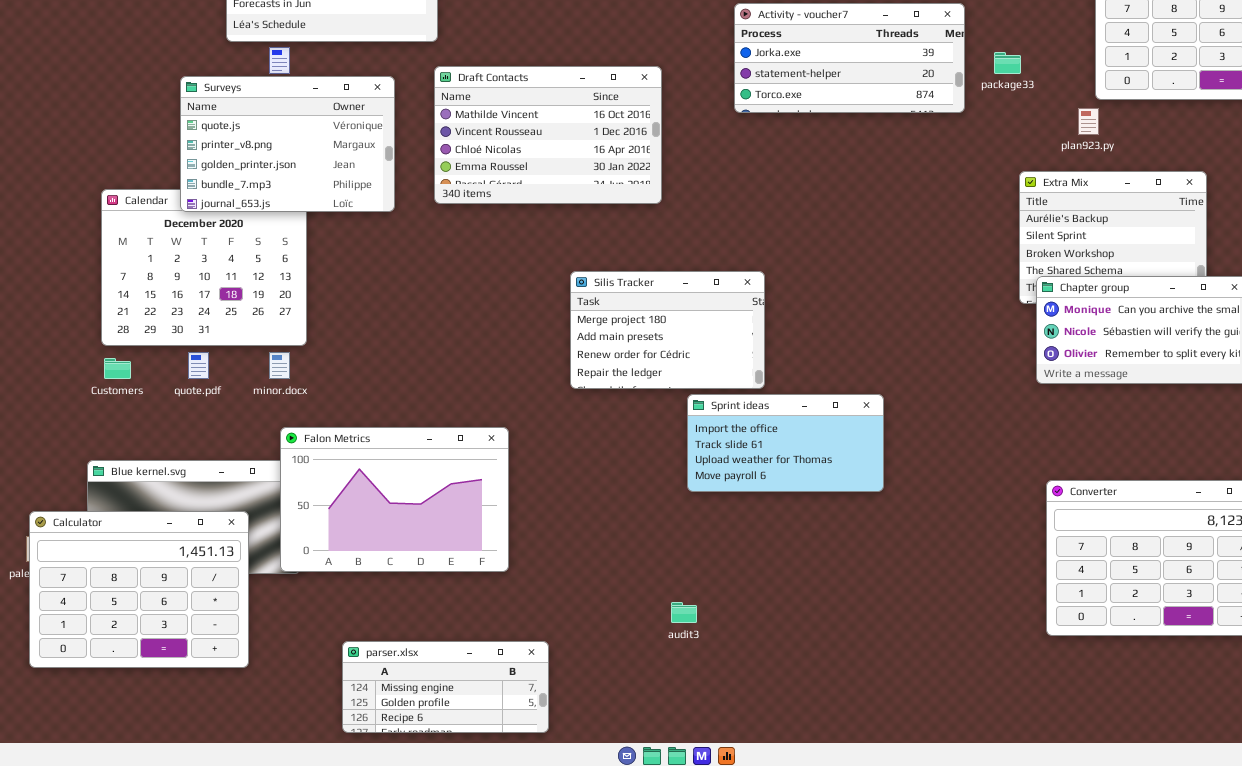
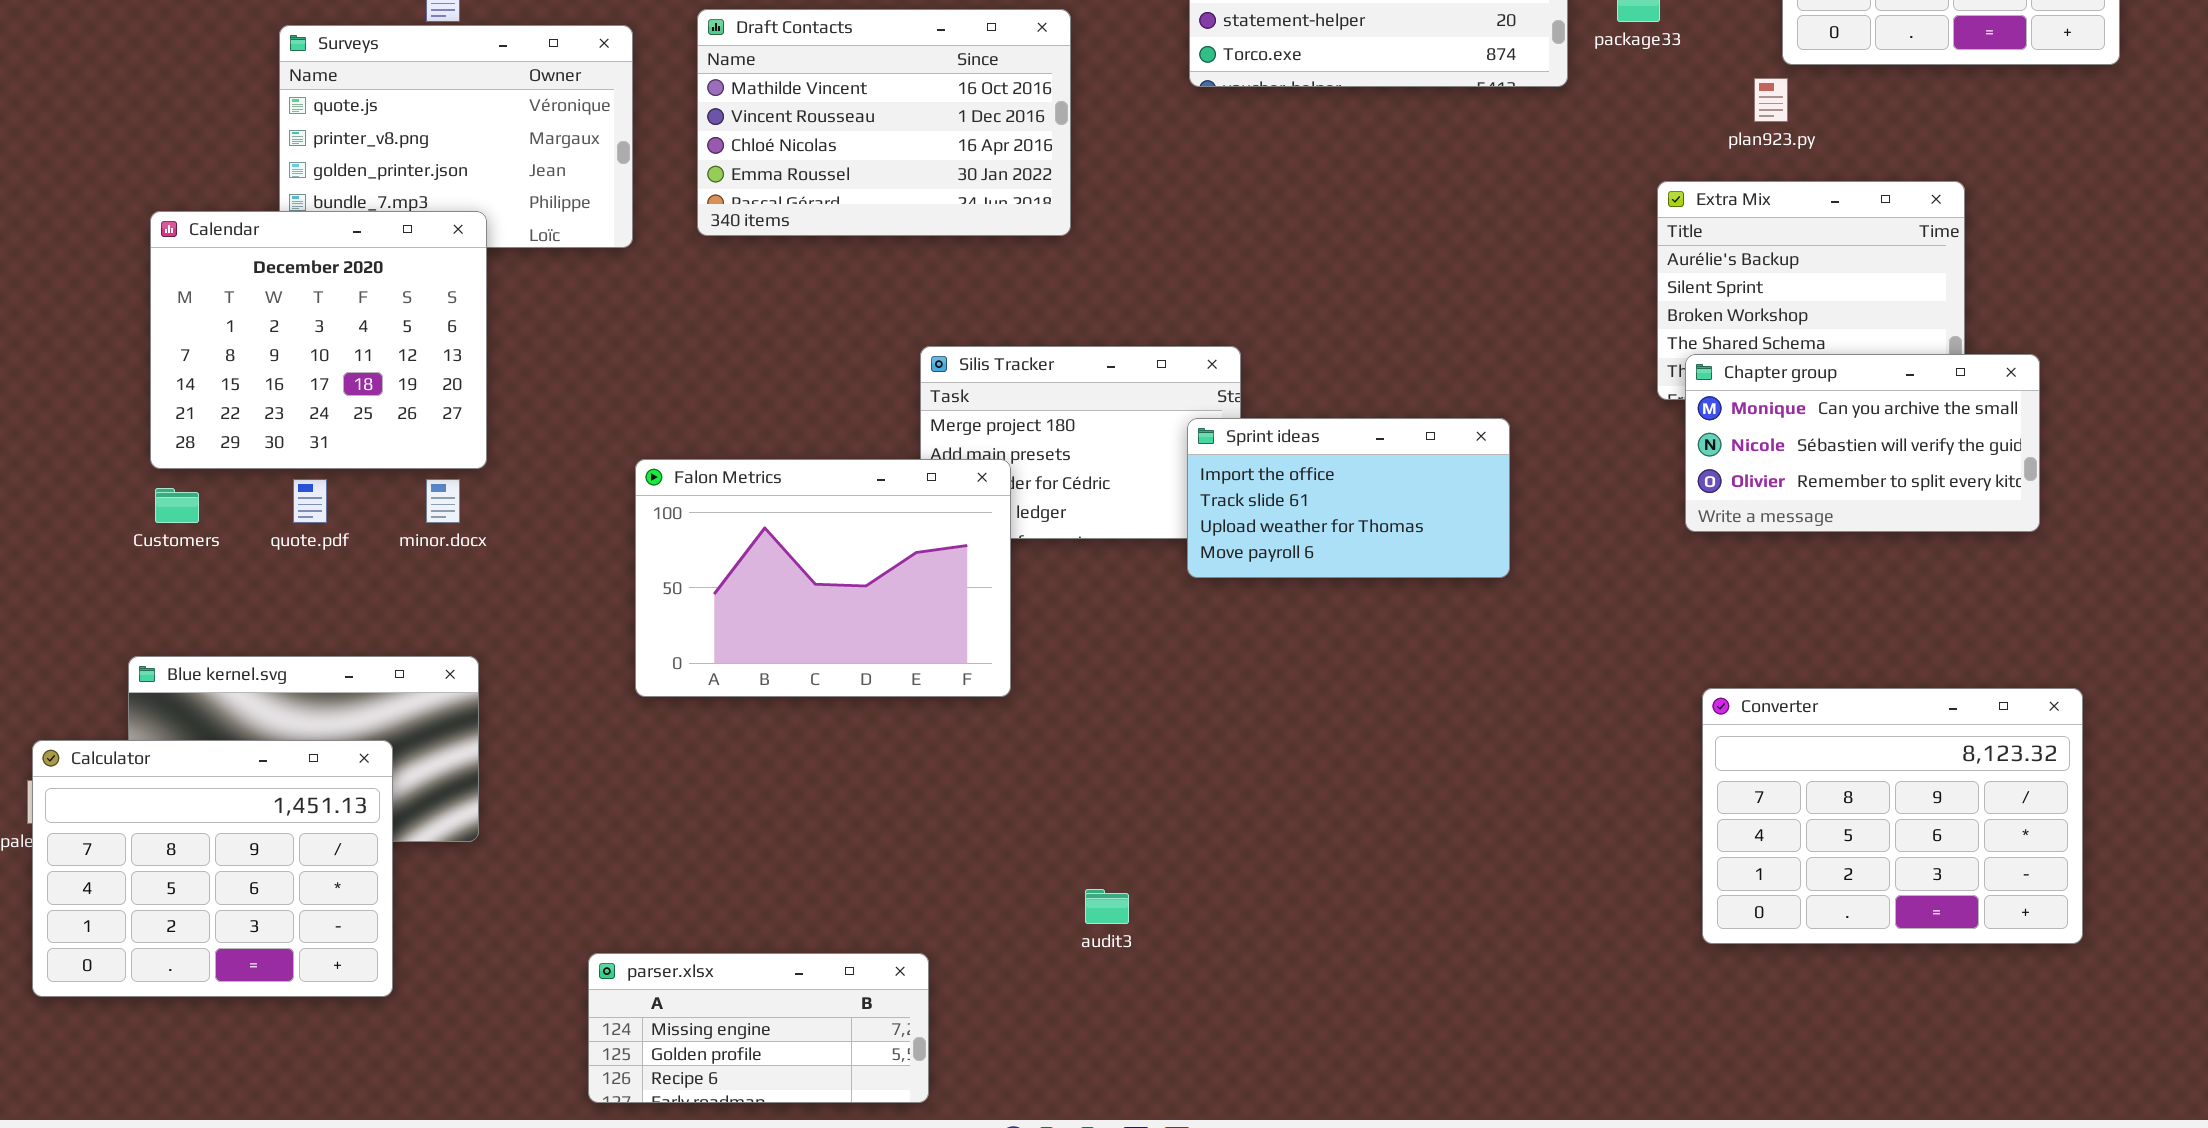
Calendar: [101,189,307,346] -> [150,211,487,469], raised
Sprint ideas: [687,394,884,492] -> [1187,418,1510,578], moved
Falon Metrics: [280,427,509,572] -> [635,459,1011,697], moved
parser.xlsx: [342,641,549,733] -> [588,953,929,1103], moved

